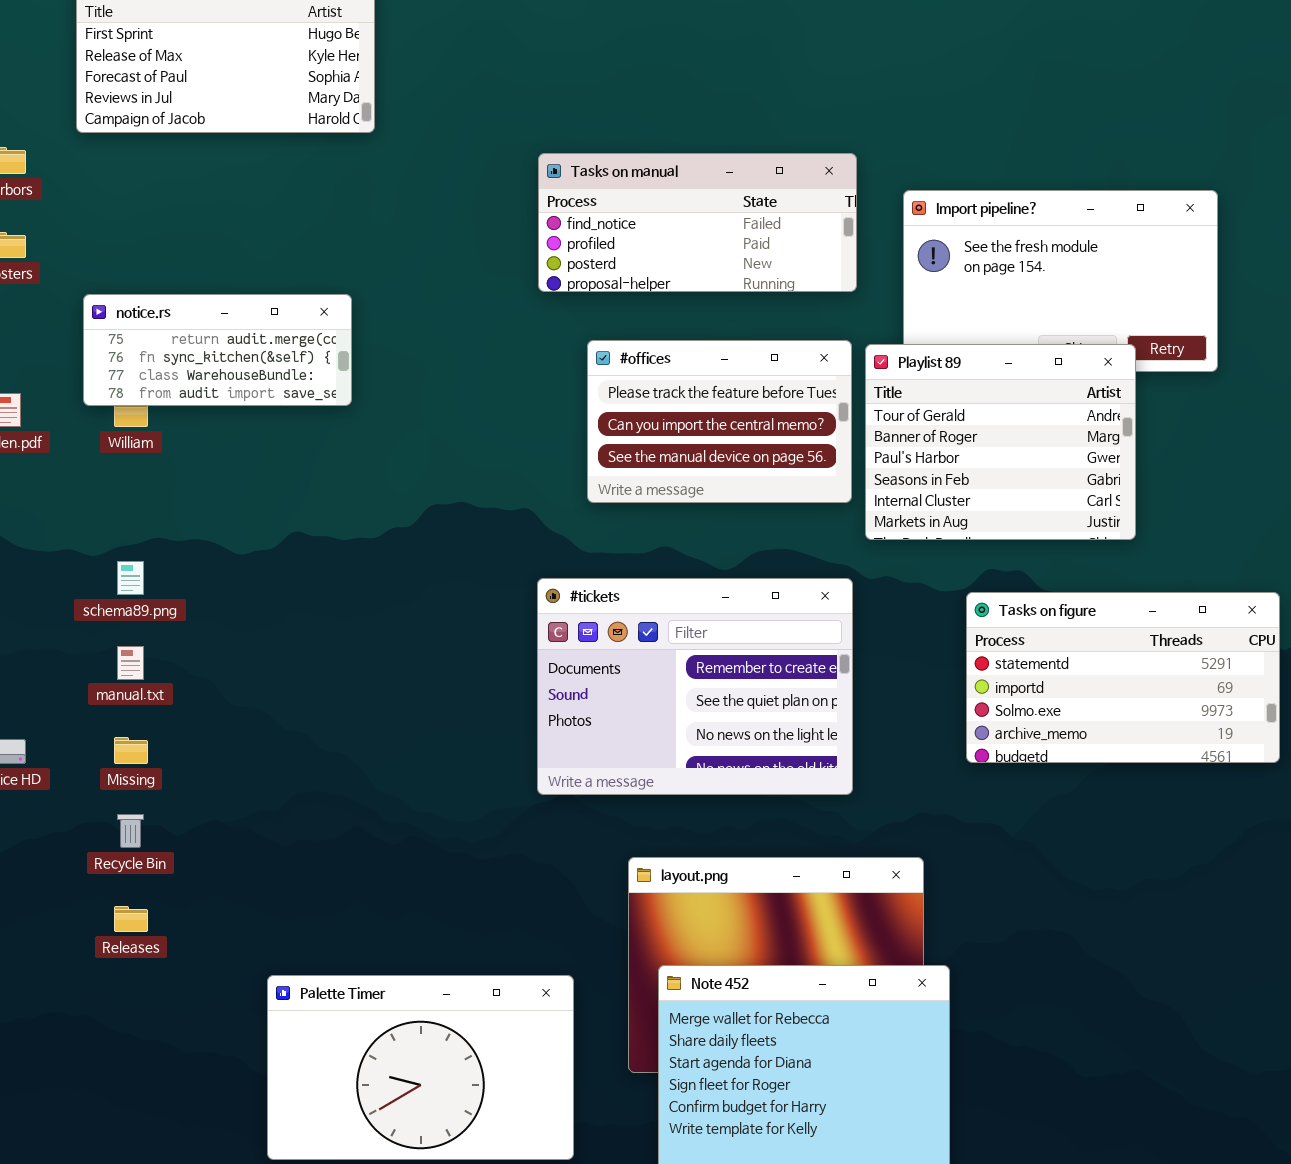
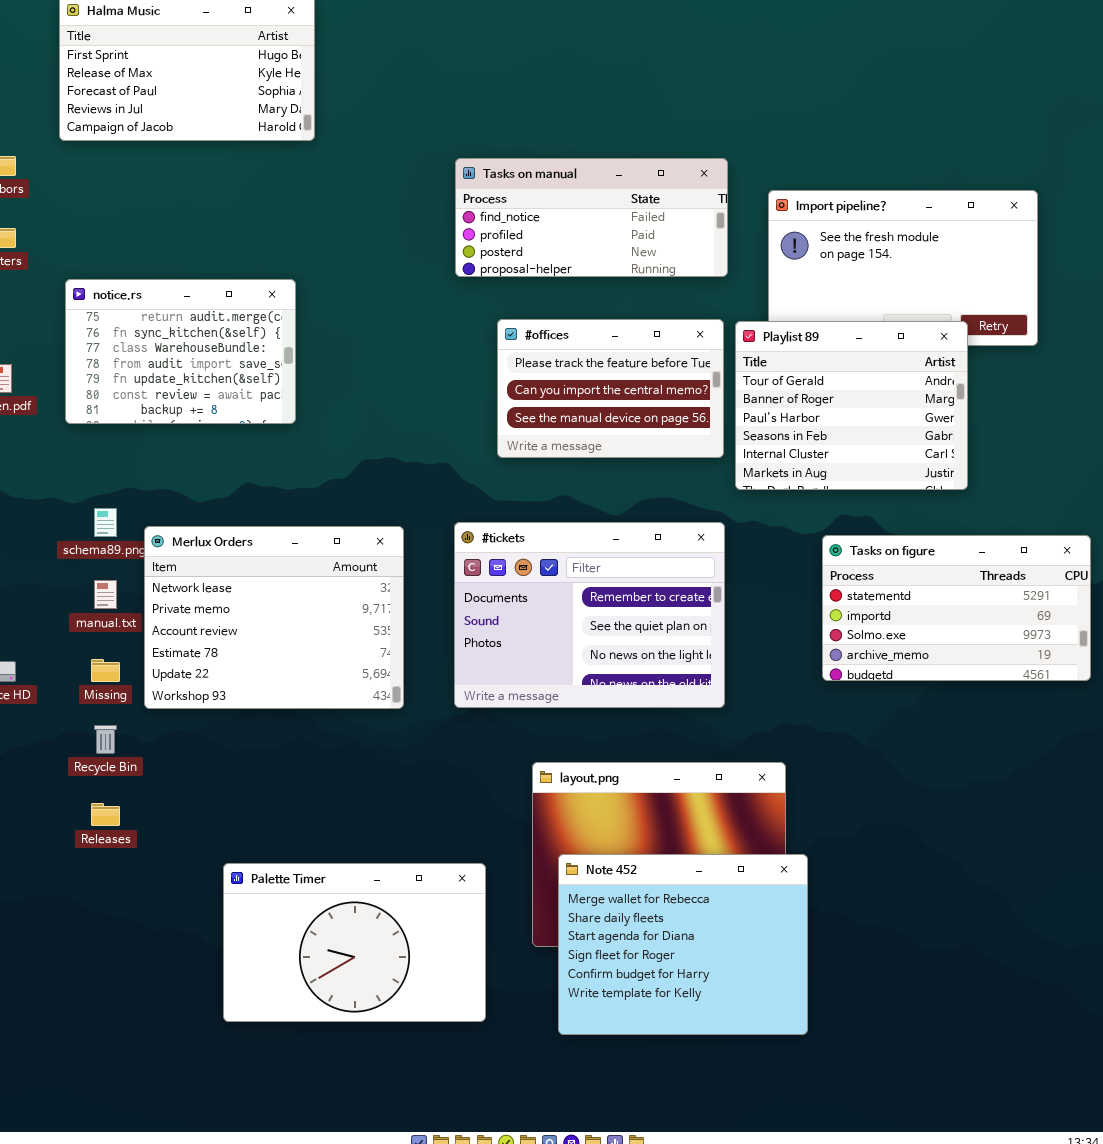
notice.rs: [83,294,352,406] -> [65,279,296,424], resized
Merlux Orders: none -> [144,526,404,709], opened

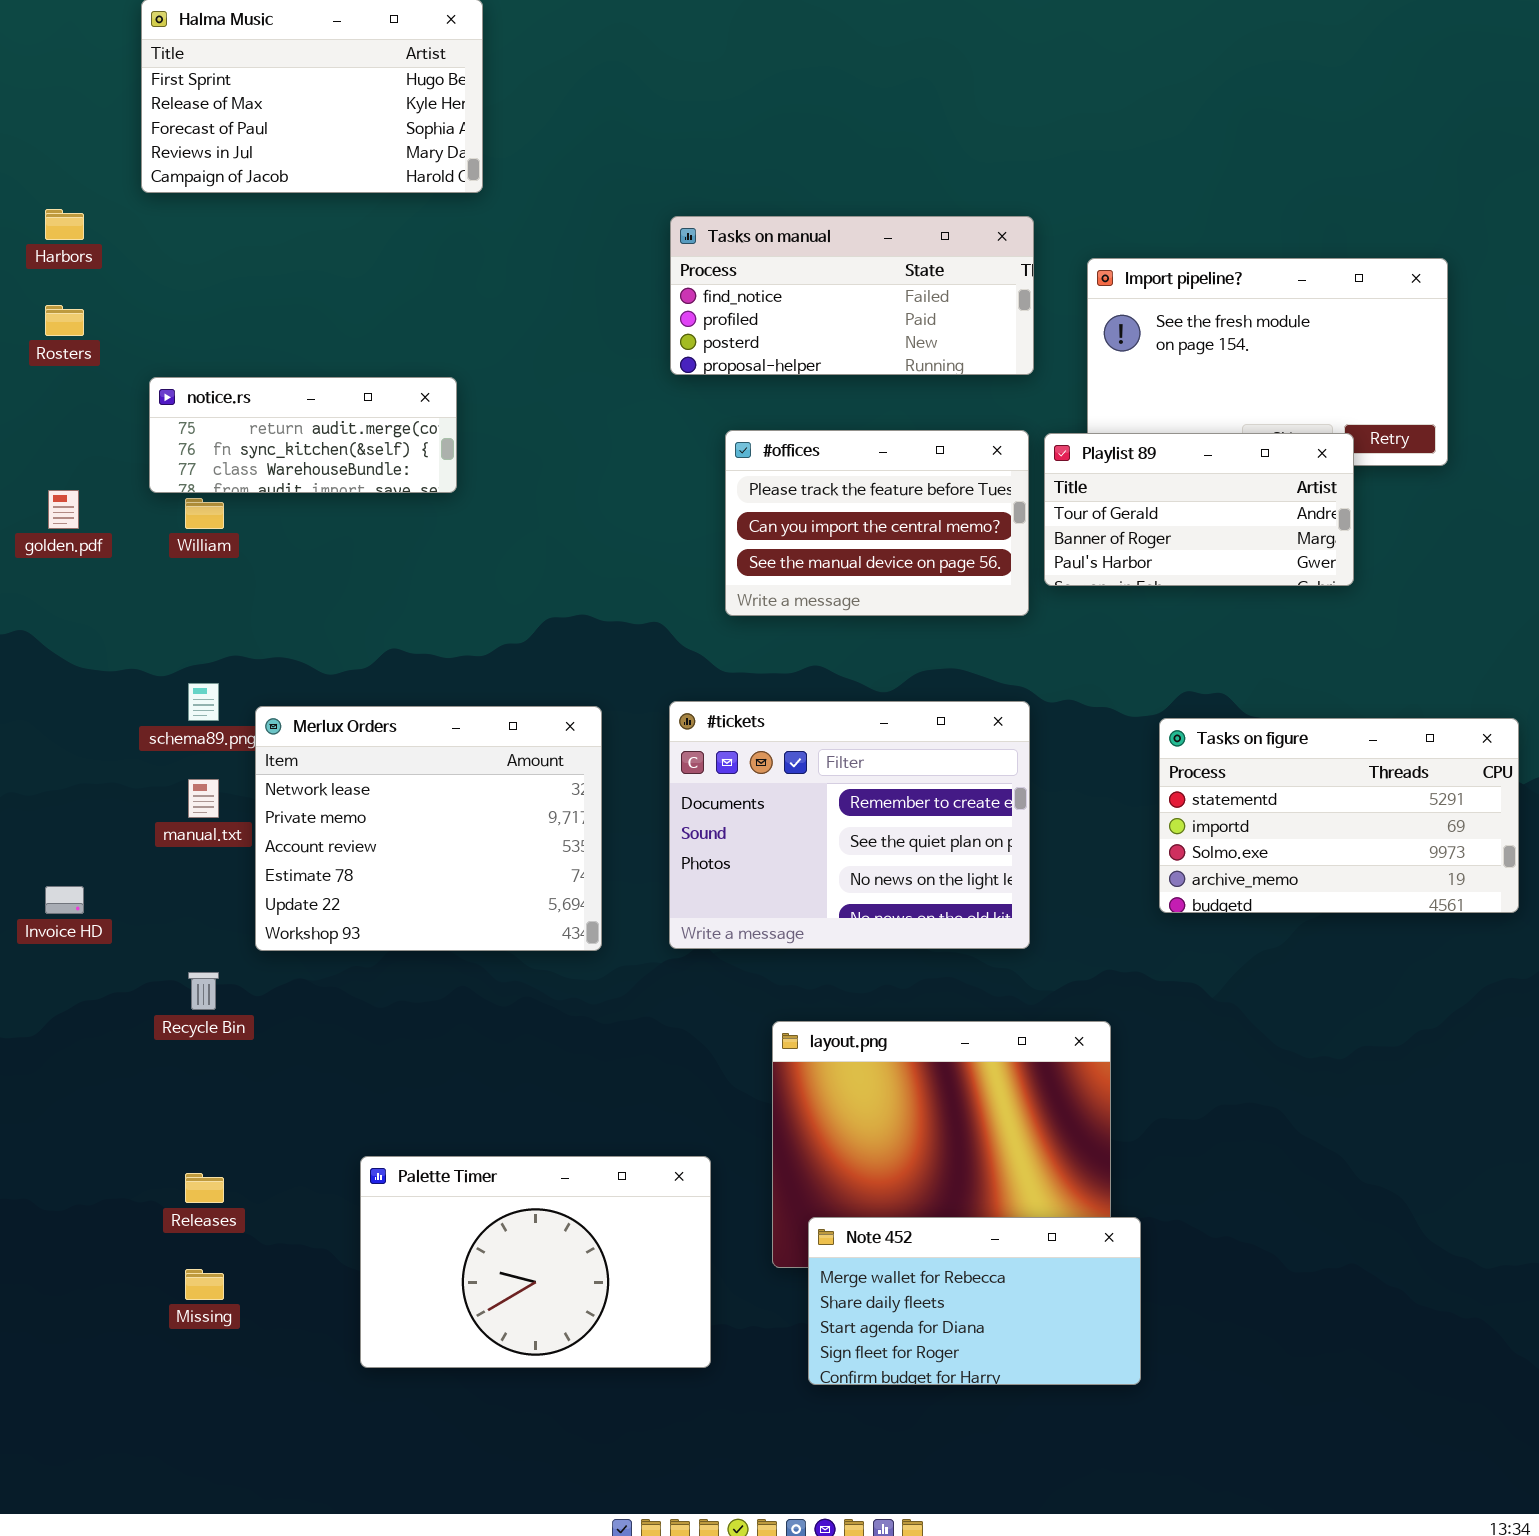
notice.rs: [65,279,296,424] -> [149,377,457,493], resized
Playlist 89: [735,321,968,490] -> [1044,433,1354,586], resized
Missing: [91,659,120,682] -> [185,1269,224,1300], moved
Releases: [91,803,120,826] -> [185,1173,224,1203], moved
Note 452: [558,854,808,1035] -> [808,1217,1141,1385], resized

